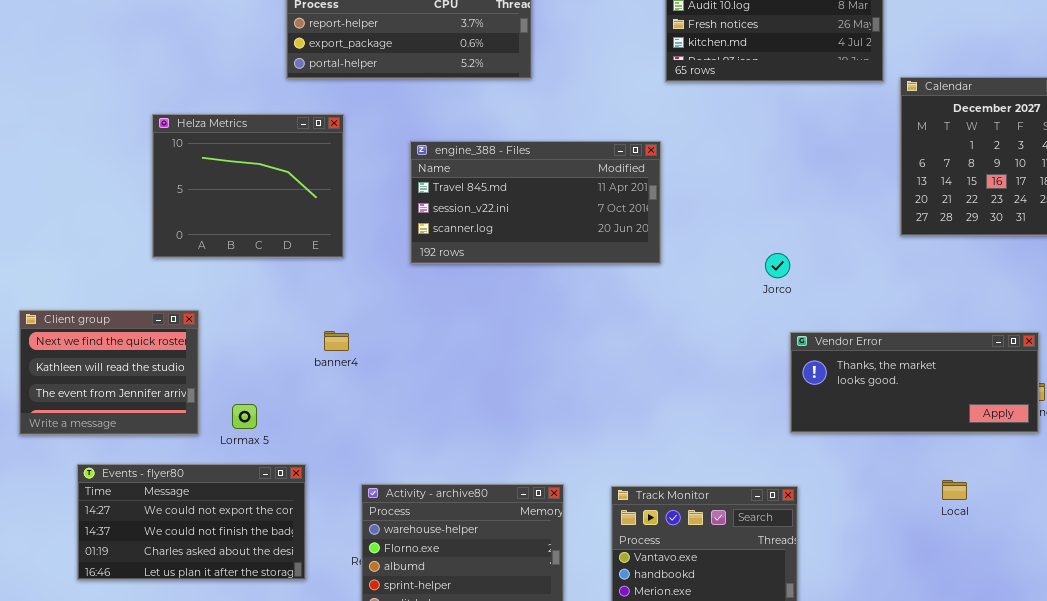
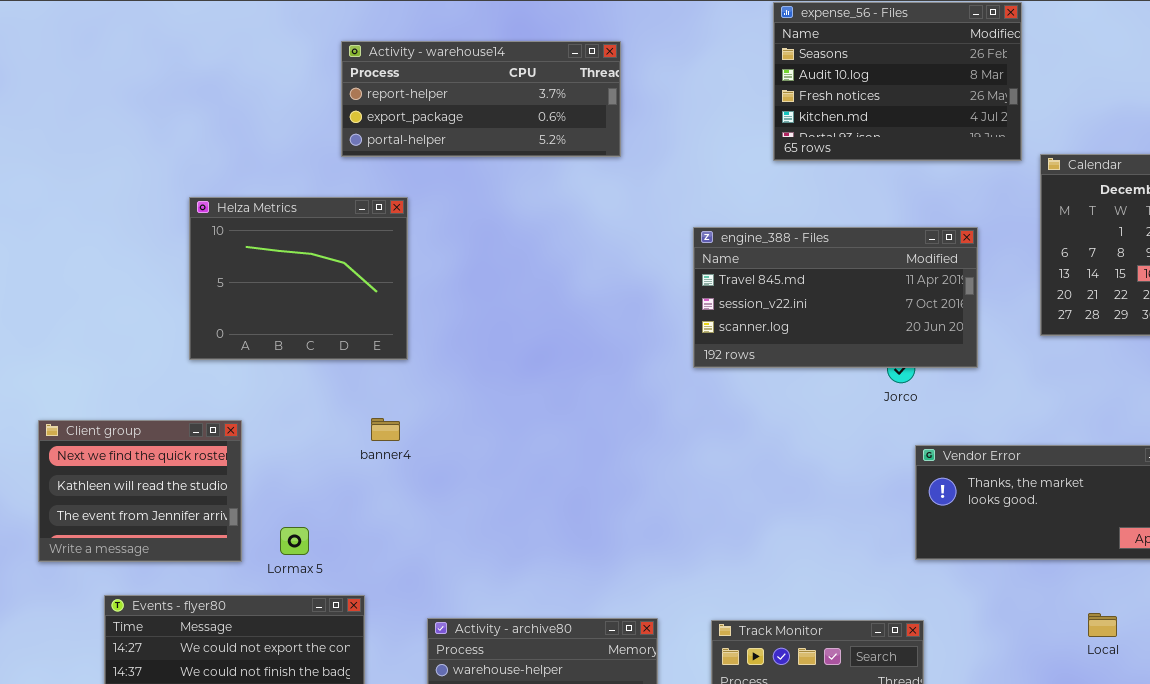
engine_388 - Files: [410,141,661,264] -> [693,227,978,368], moved
banner4: [324,331,349,351] -> [371,418,400,441], moved

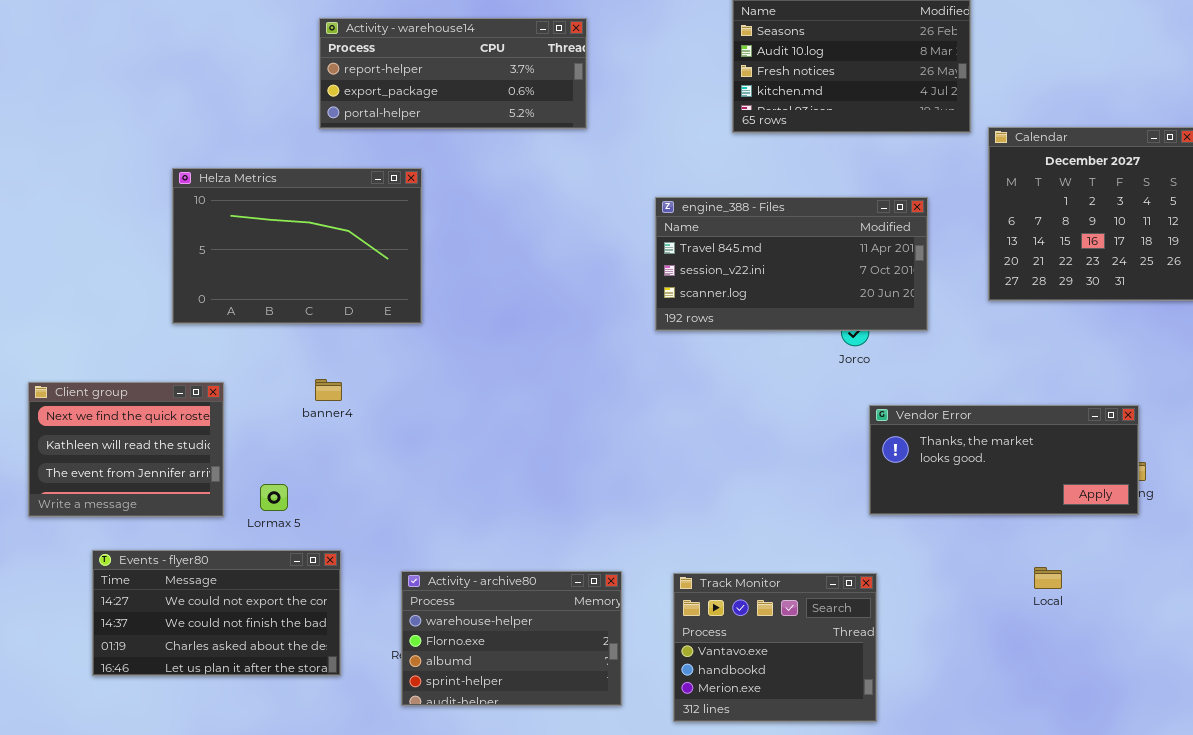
Helza Metrics: [189,197,408,360] -> [172,168,422,324], resized
banner4: [371,418,400,441] -> [315,379,342,401], moved

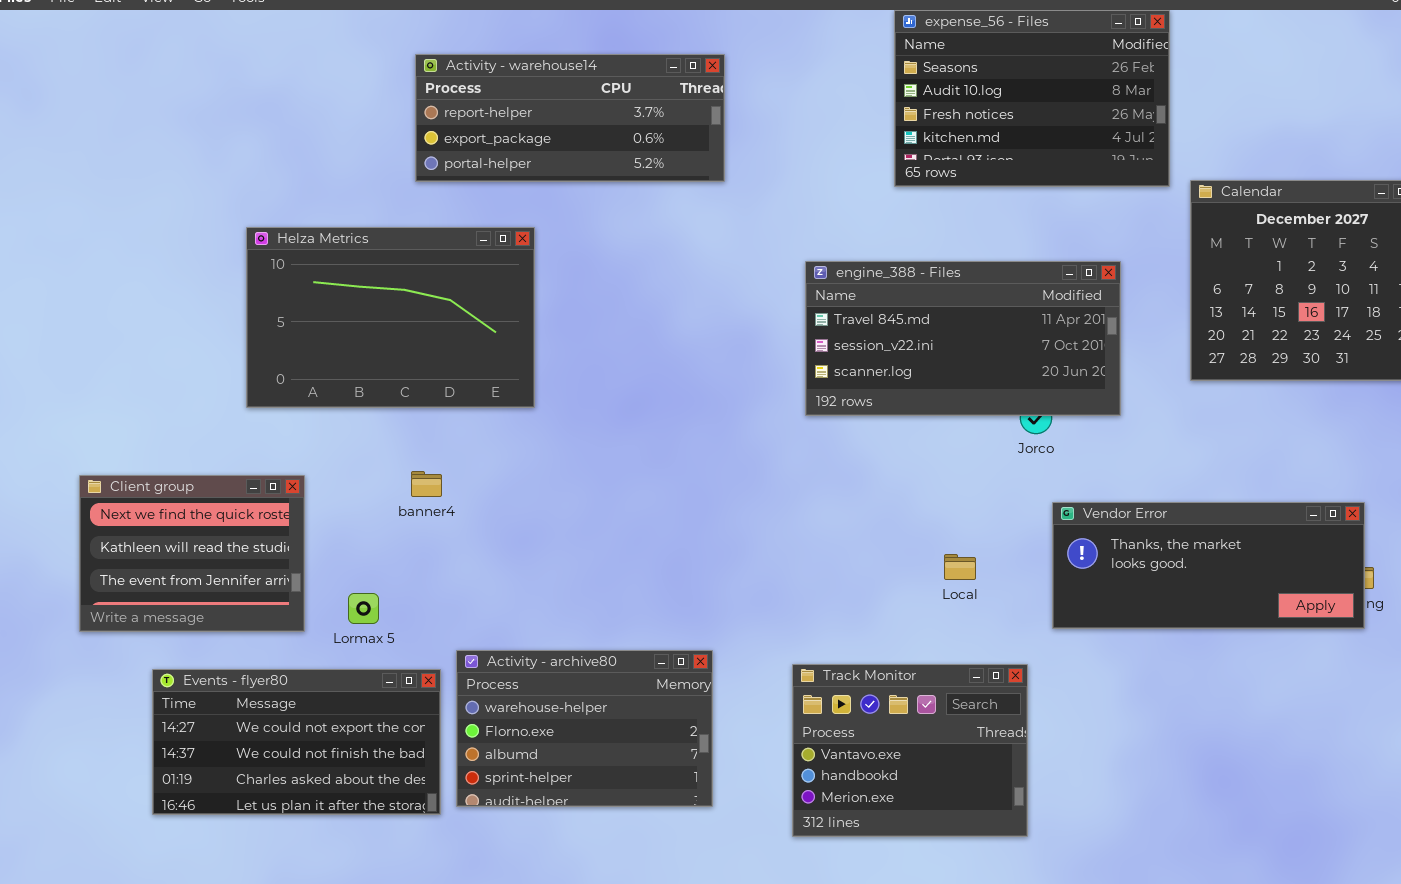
Local: [1034,567,1062,589] -> [944,554,976,580], moved
Activity - archive80: [401,571,622,706] -> [456,650,713,807], moved
Track Monitor: [673,573,877,722] -> [792,664,1028,837], moved

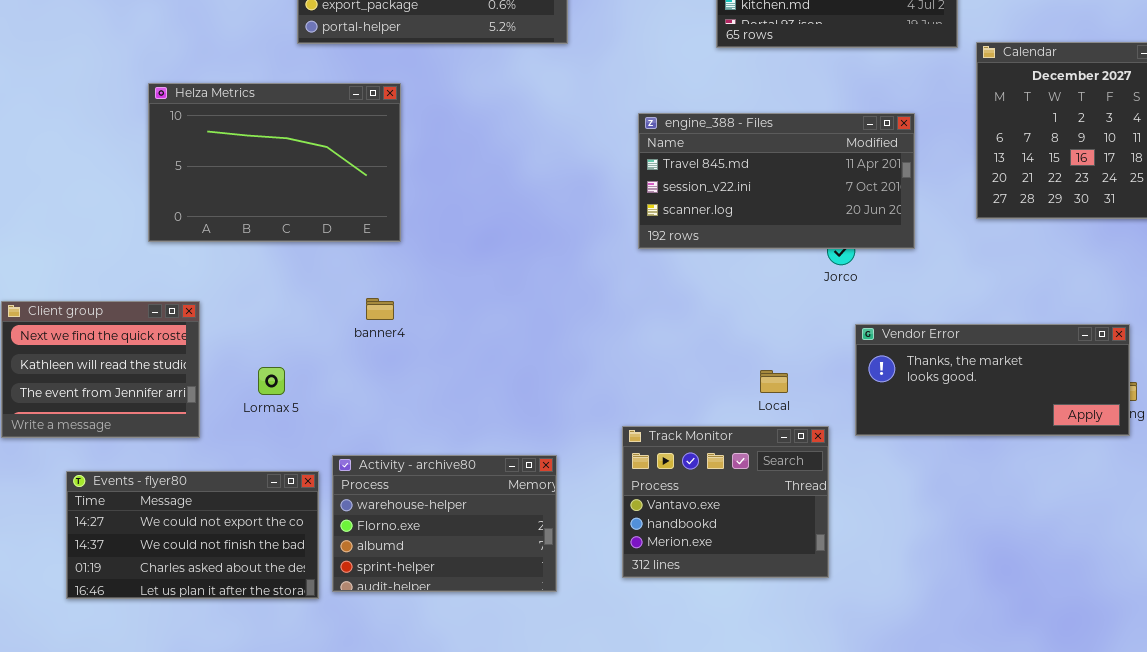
banner4: [411,471,442,497] -> [366,298,394,320], moved
Lormax 5: [348,593,379,624] -> [258,367,285,395], moved
Track Monitor: [792,664,1028,837] -> [622,426,829,578], moved

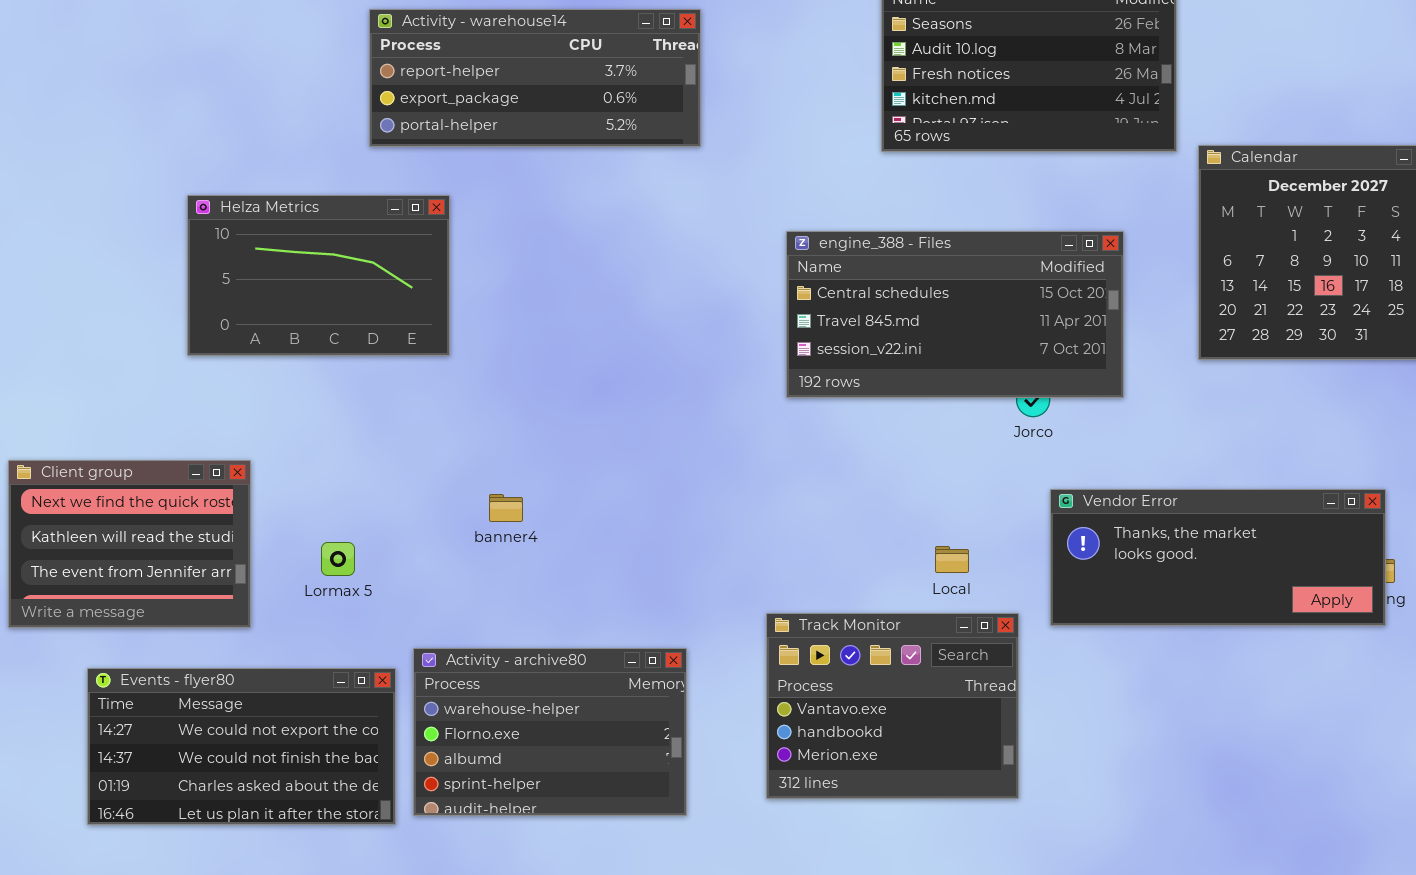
Helza Metrics: [148,83,401,242] -> [187,195,450,356], resized
engine_388 - Files: [638,113,915,249] -> [786,231,1124,398], scrolled up 1 row
banner4: [366,298,394,320] -> [489,494,523,522], moved

